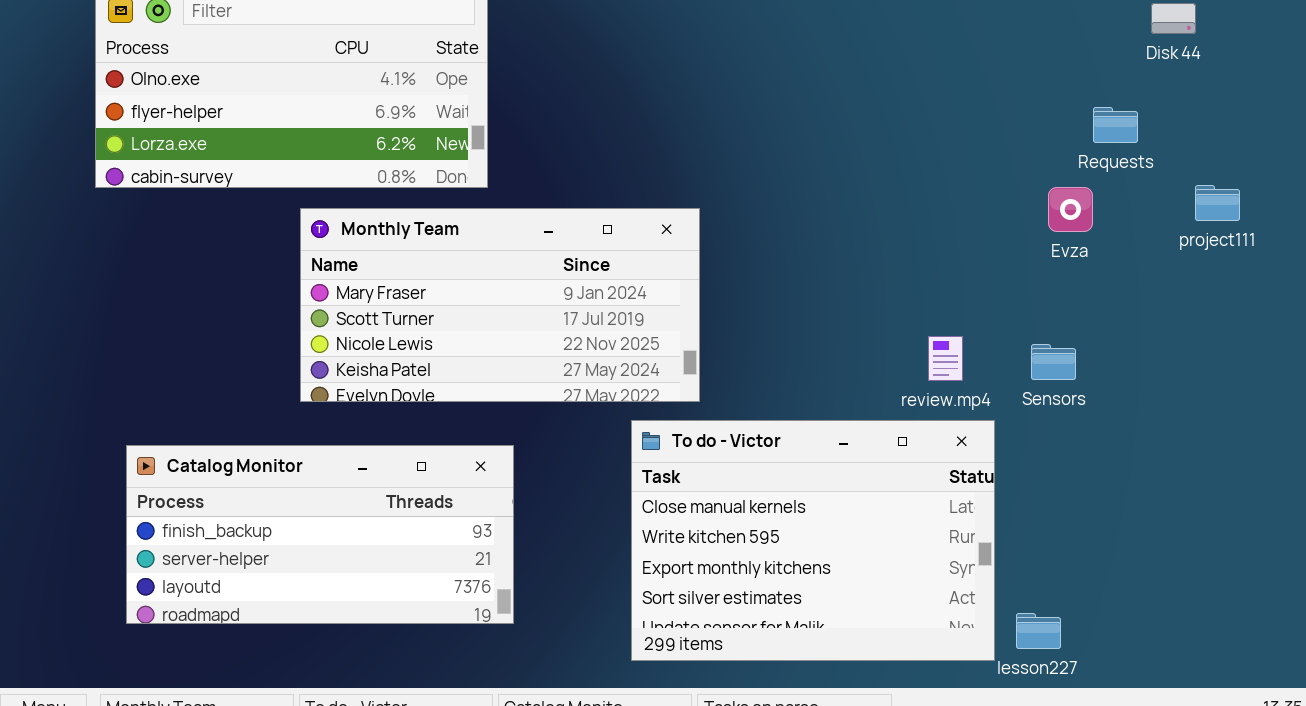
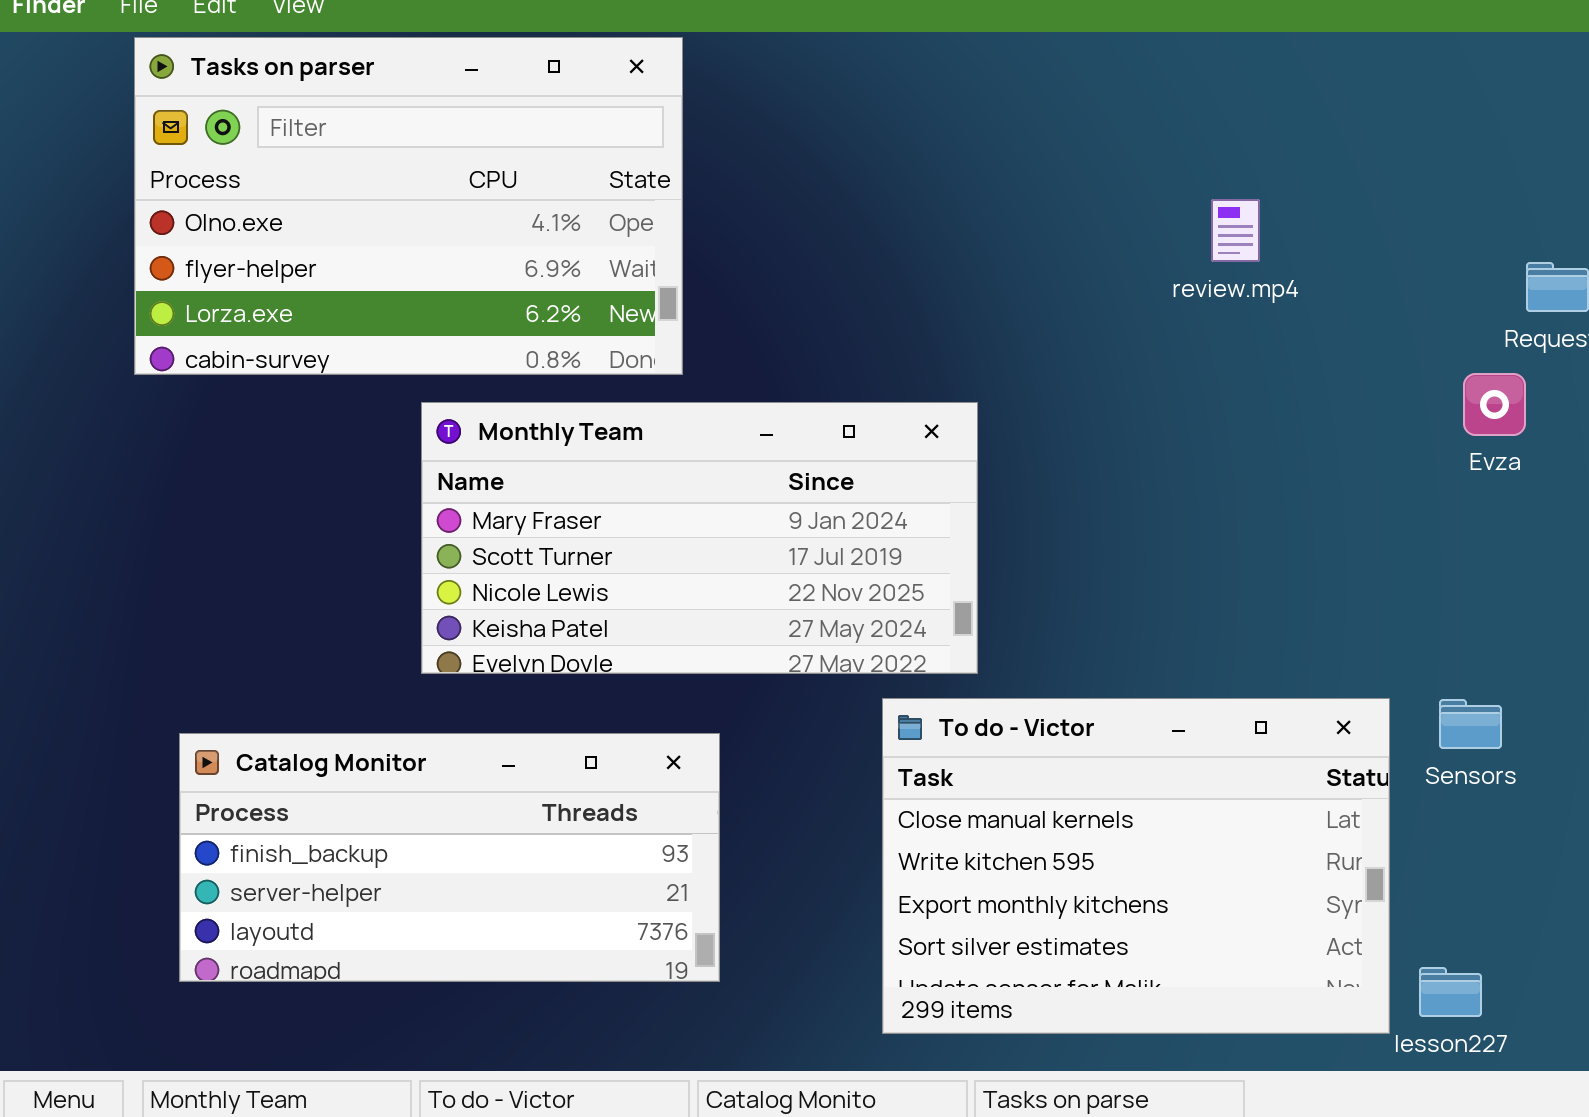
review.mp4: [928,336,963,381] -> [1211,199,1260,262], moved
Sensors: [1031,344,1076,380] -> [1439,699,1502,749], moved

